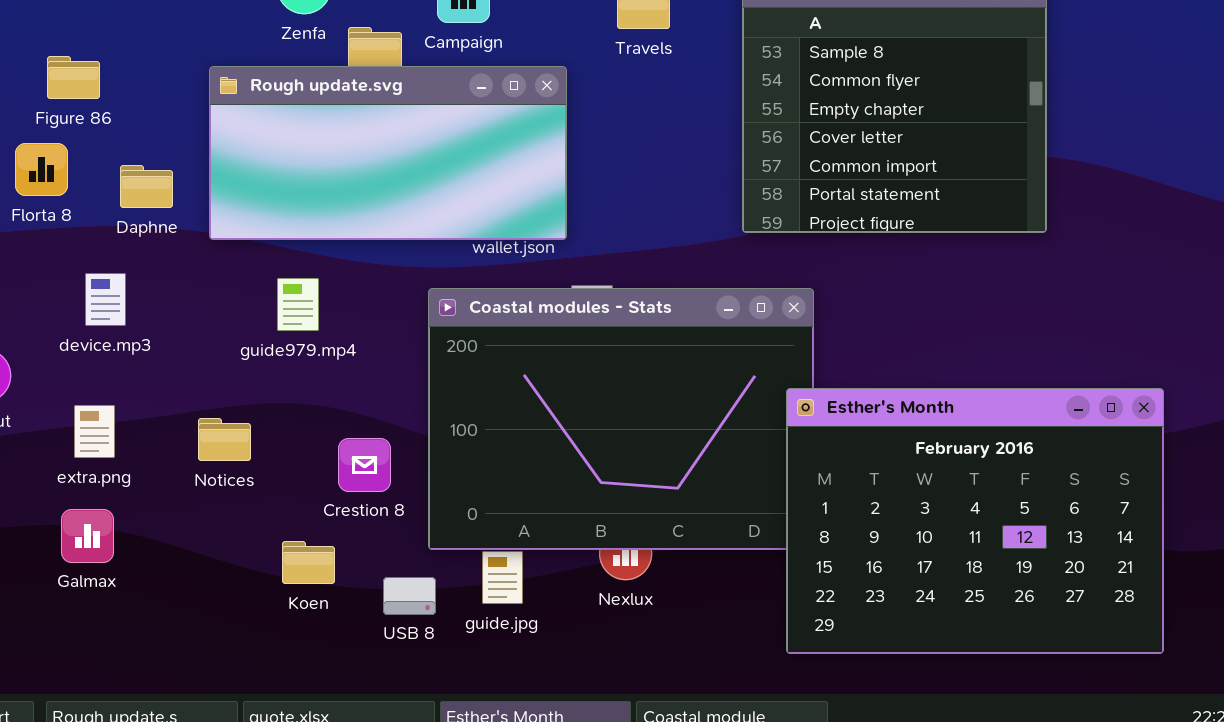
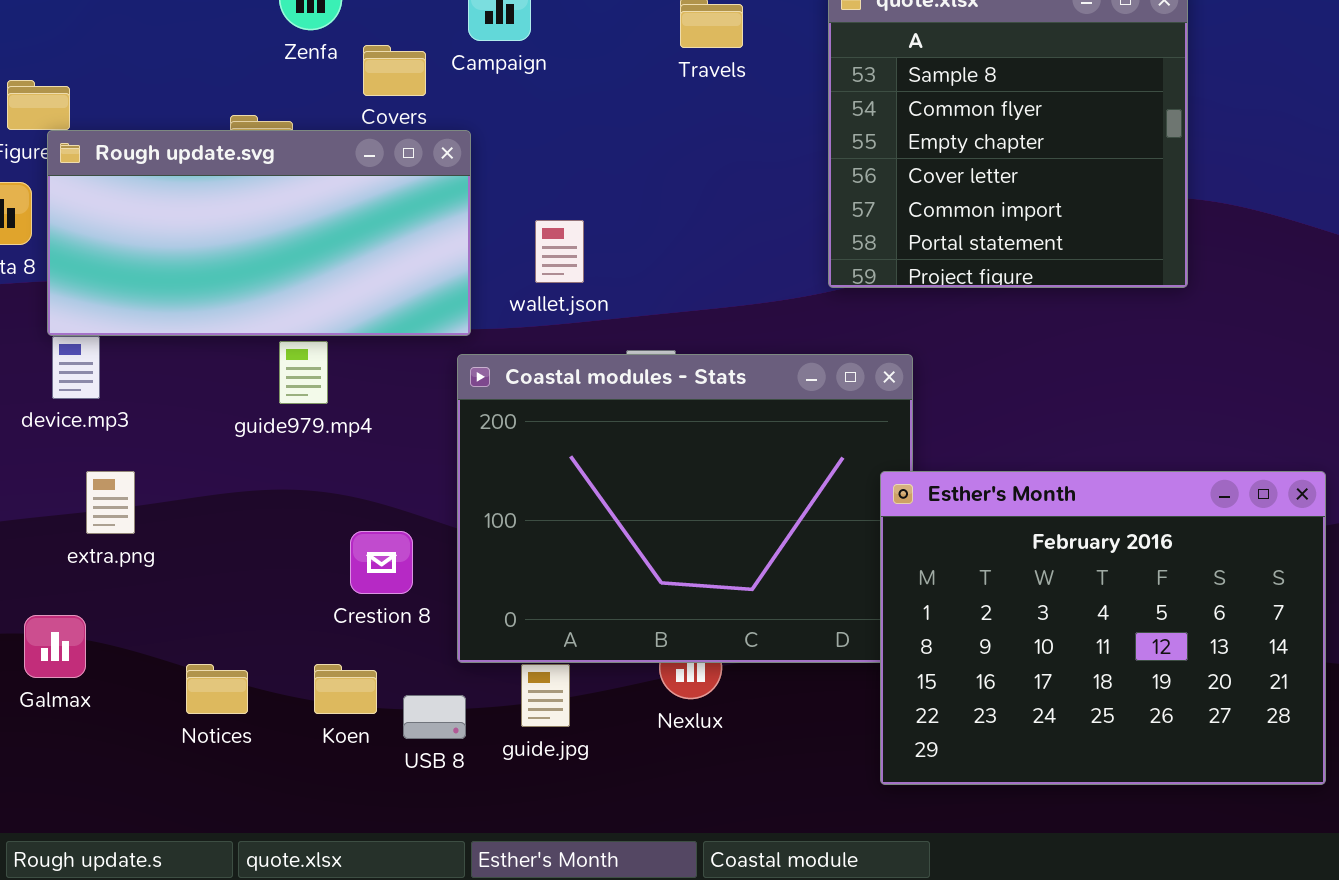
Rough update.svg: [209,66,567,240] -> [47,130,471,336], moved
extra.png: [74,405,115,458] -> [86,471,135,534], moved
Notices: [198,418,251,461] -> [186,664,248,714], moved
Koen: [282,541,335,584] -> [314,664,377,714], moved

